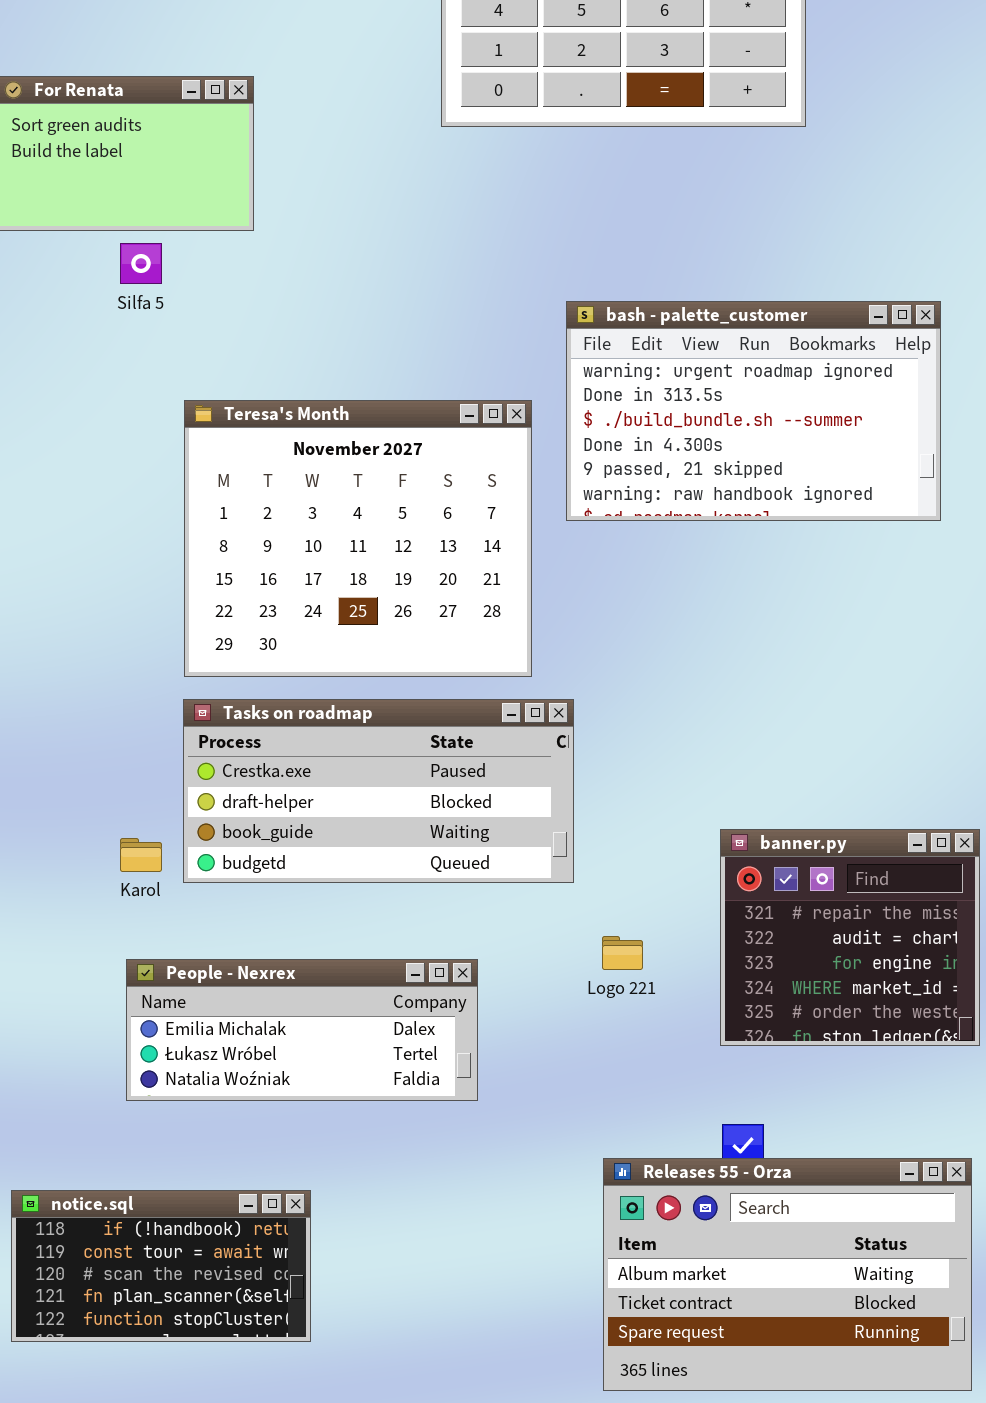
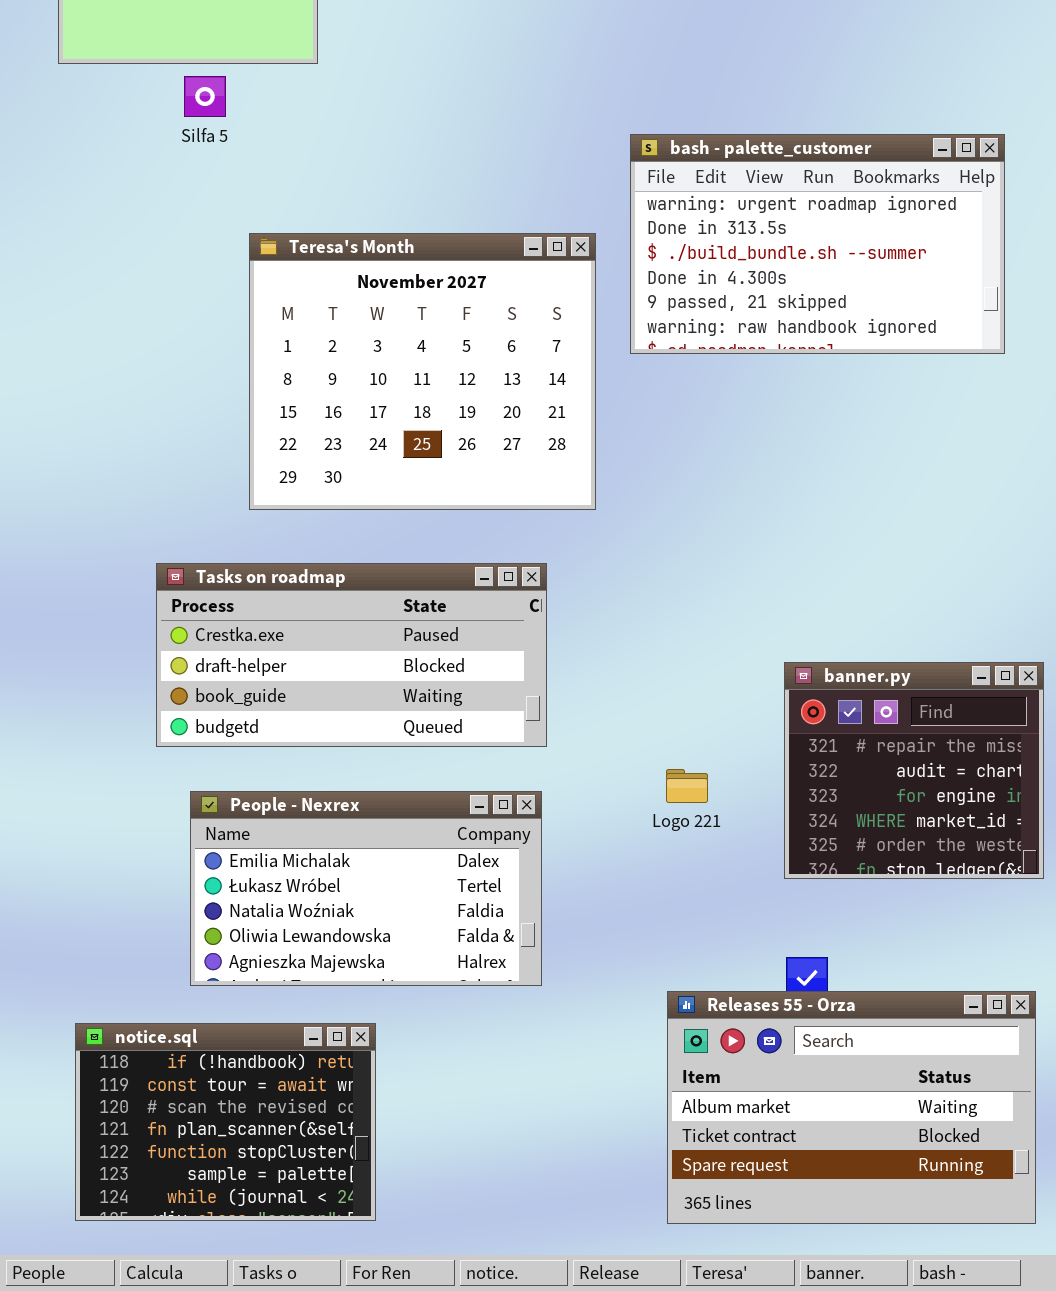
Tasks on roadmap: [183,699,574,883] -> [156,563,547,747], moved
People - Nexrex: [126,959,478,1101] -> [190,791,542,986], resized
notice.sql: [11,1190,311,1342] -> [75,1023,376,1221], resized

